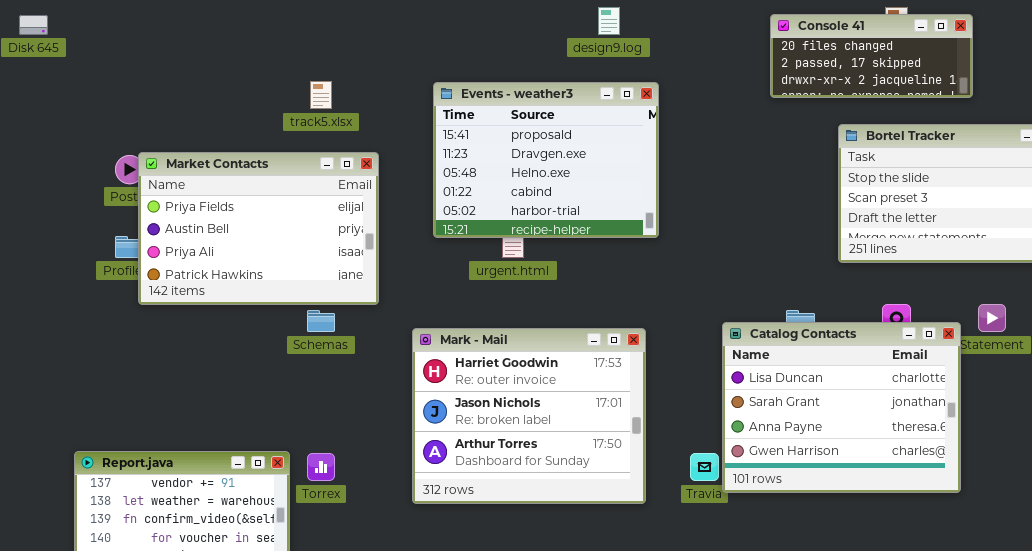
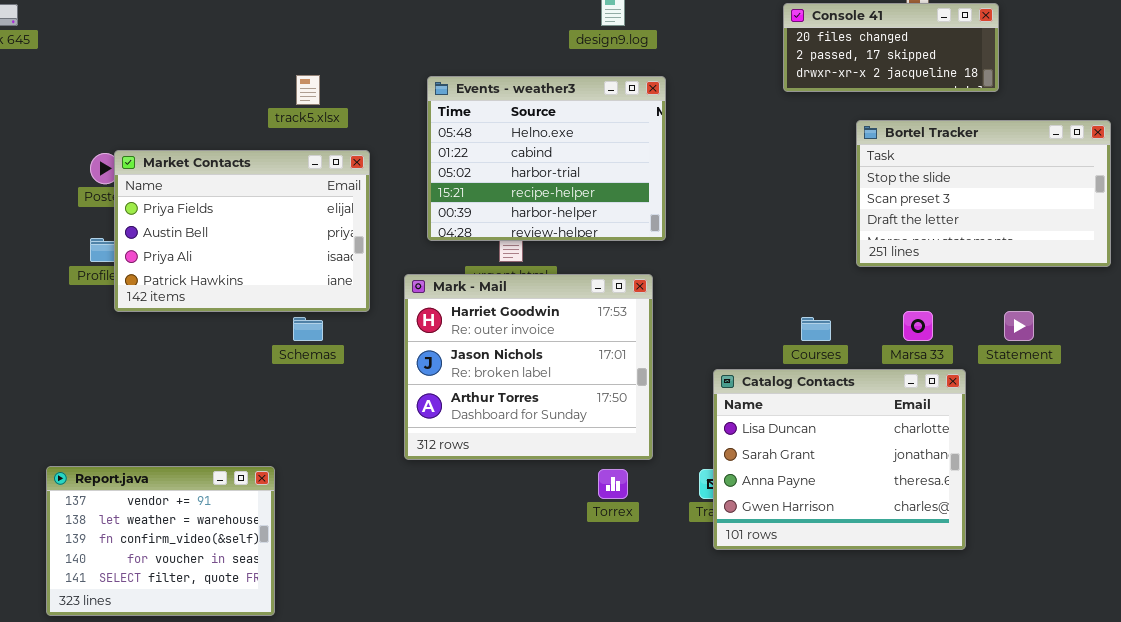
Events - weather3: [433,82,659,238] -> [427,76,666,241], scrolled down 2 rows
Catalog Contacts: [722,322,961,493] -> [713,369,966,550], moved
Mark - Mail: [412,328,646,504] -> [404,274,653,460], moved
Torrex: [307,453,335,481] -> [598,469,628,499], moved

